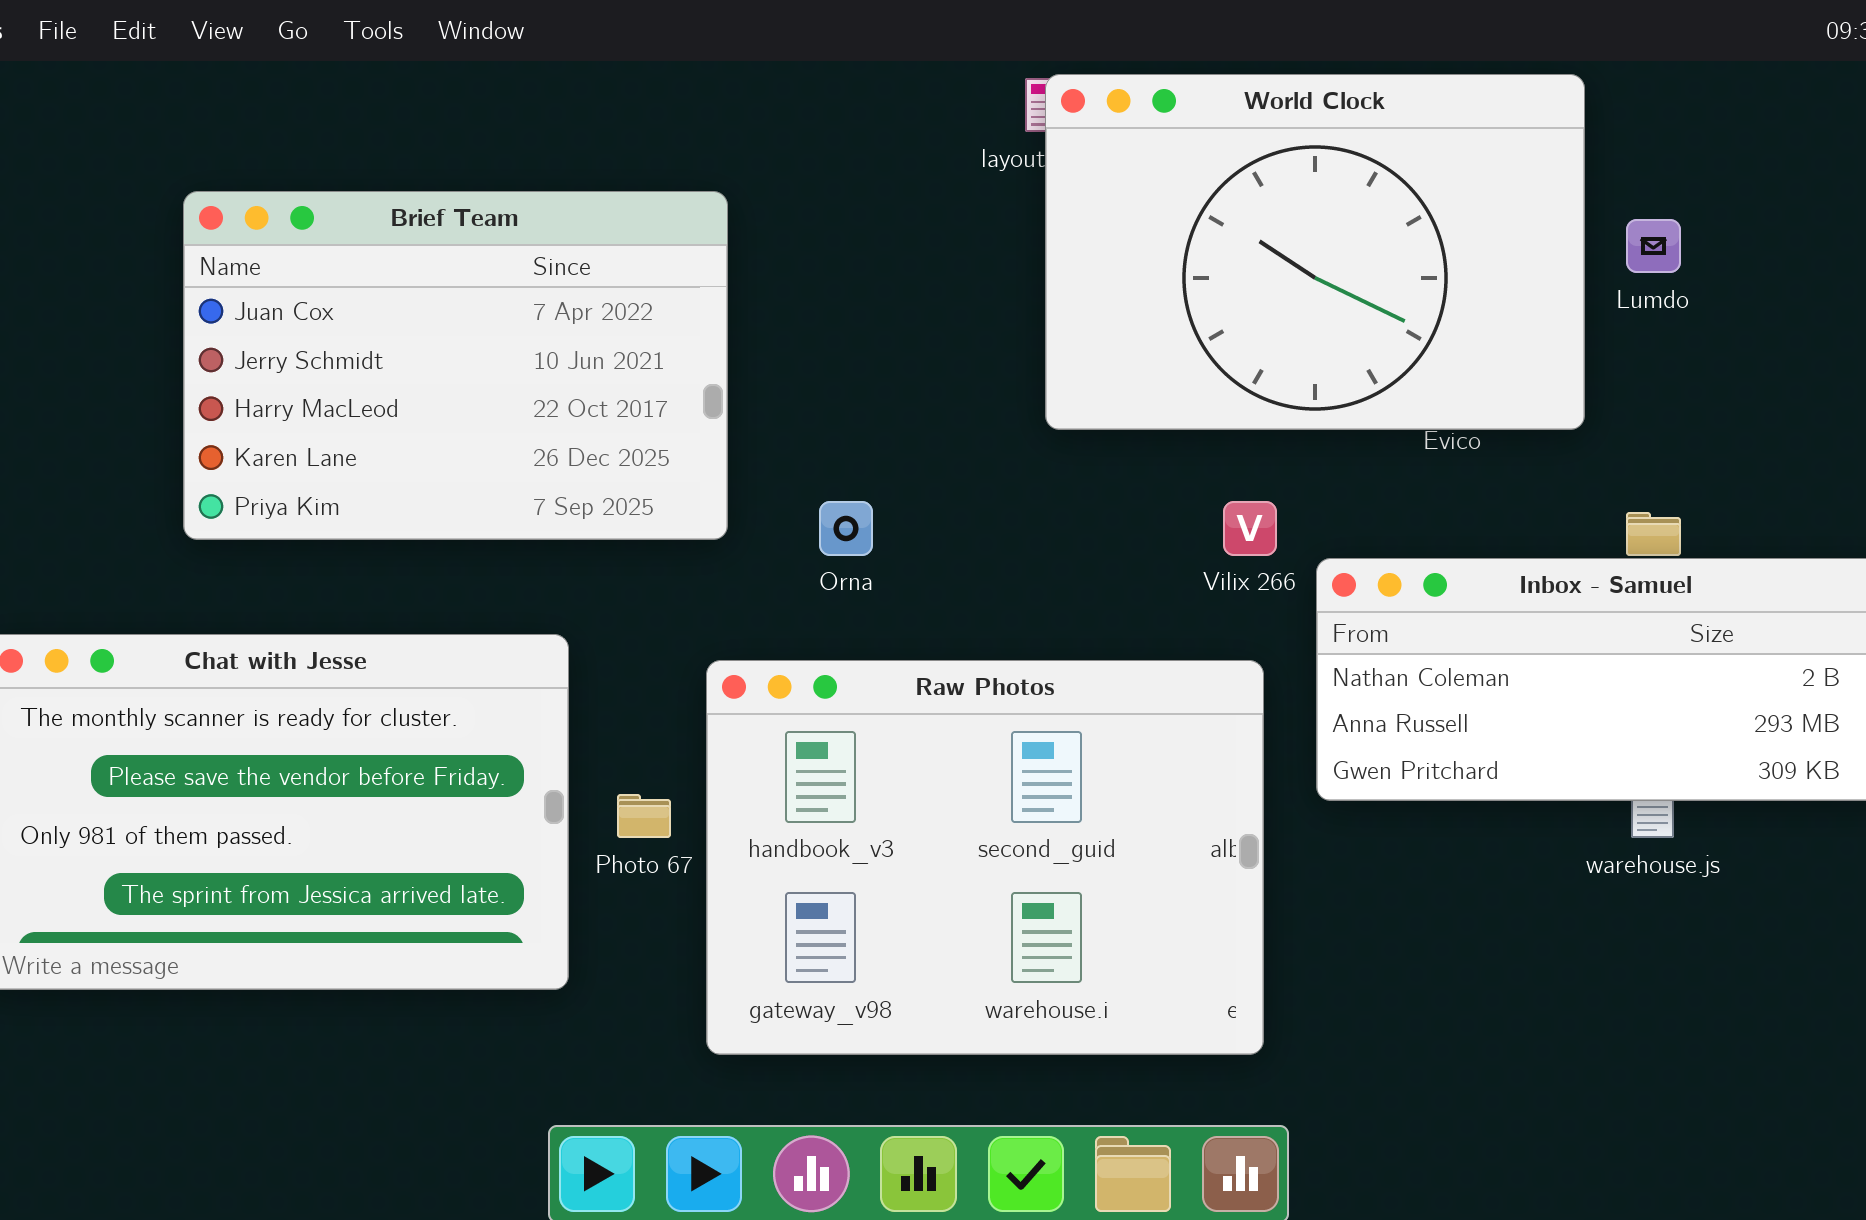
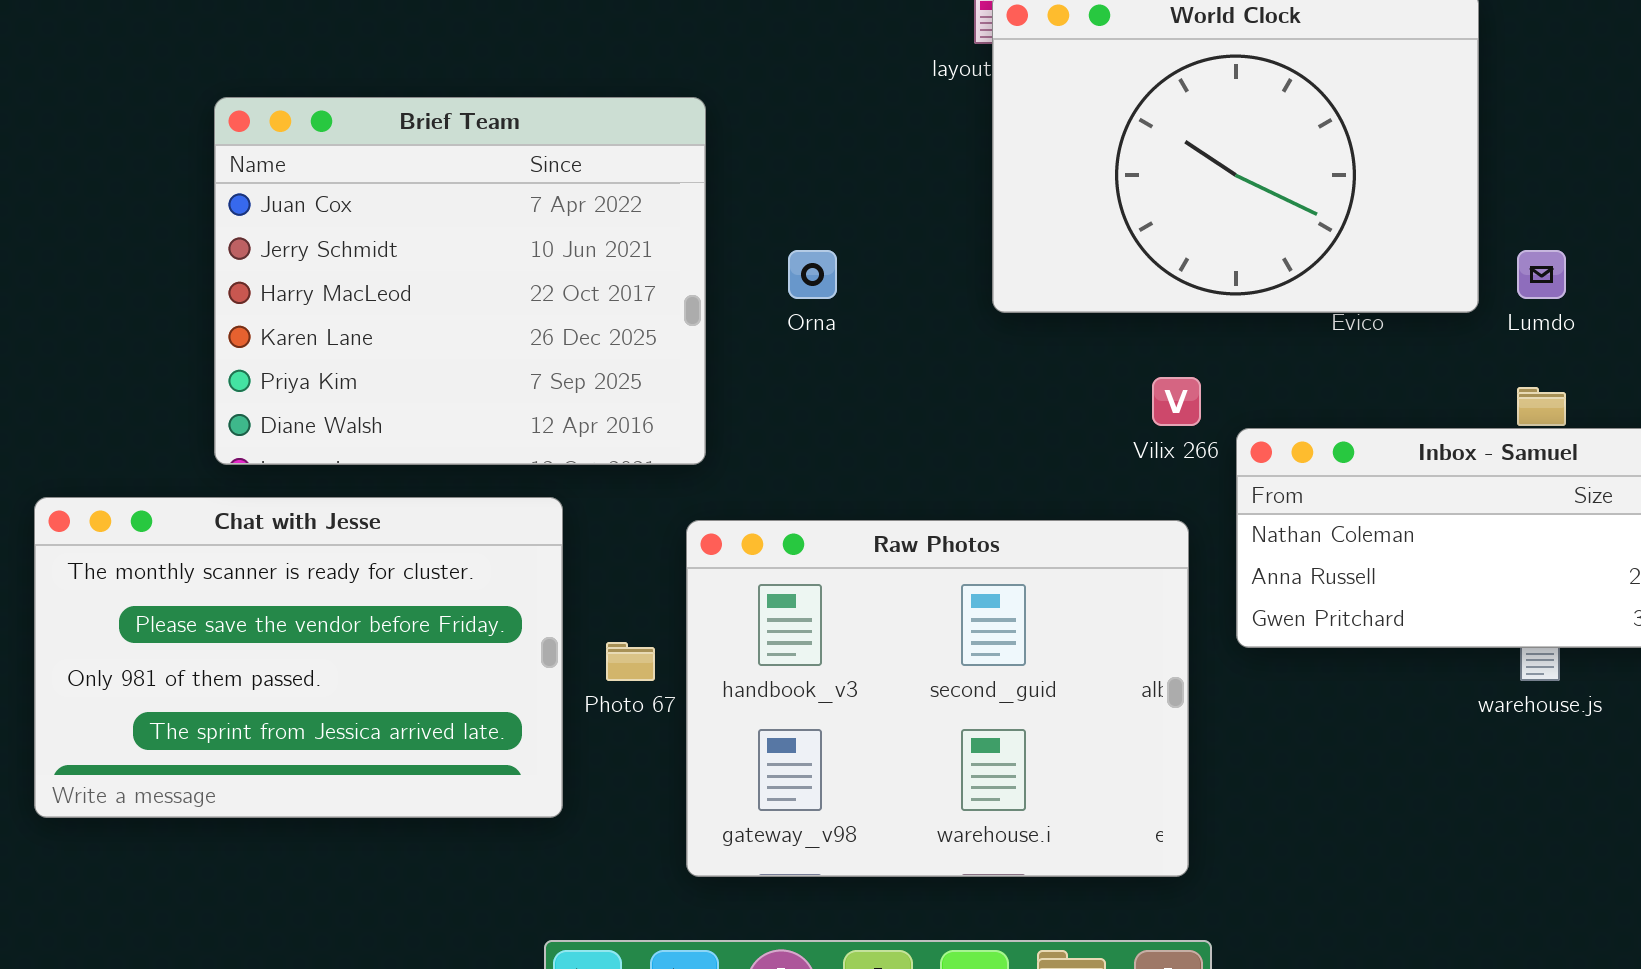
Brief Team: [183,191,728,540] -> [214,97,706,465], resized
Lumdo: [1626,219,1681,273] -> [1517,250,1566,299], moved
Orna: [819,501,873,556] -> [788,250,837,299], moved

